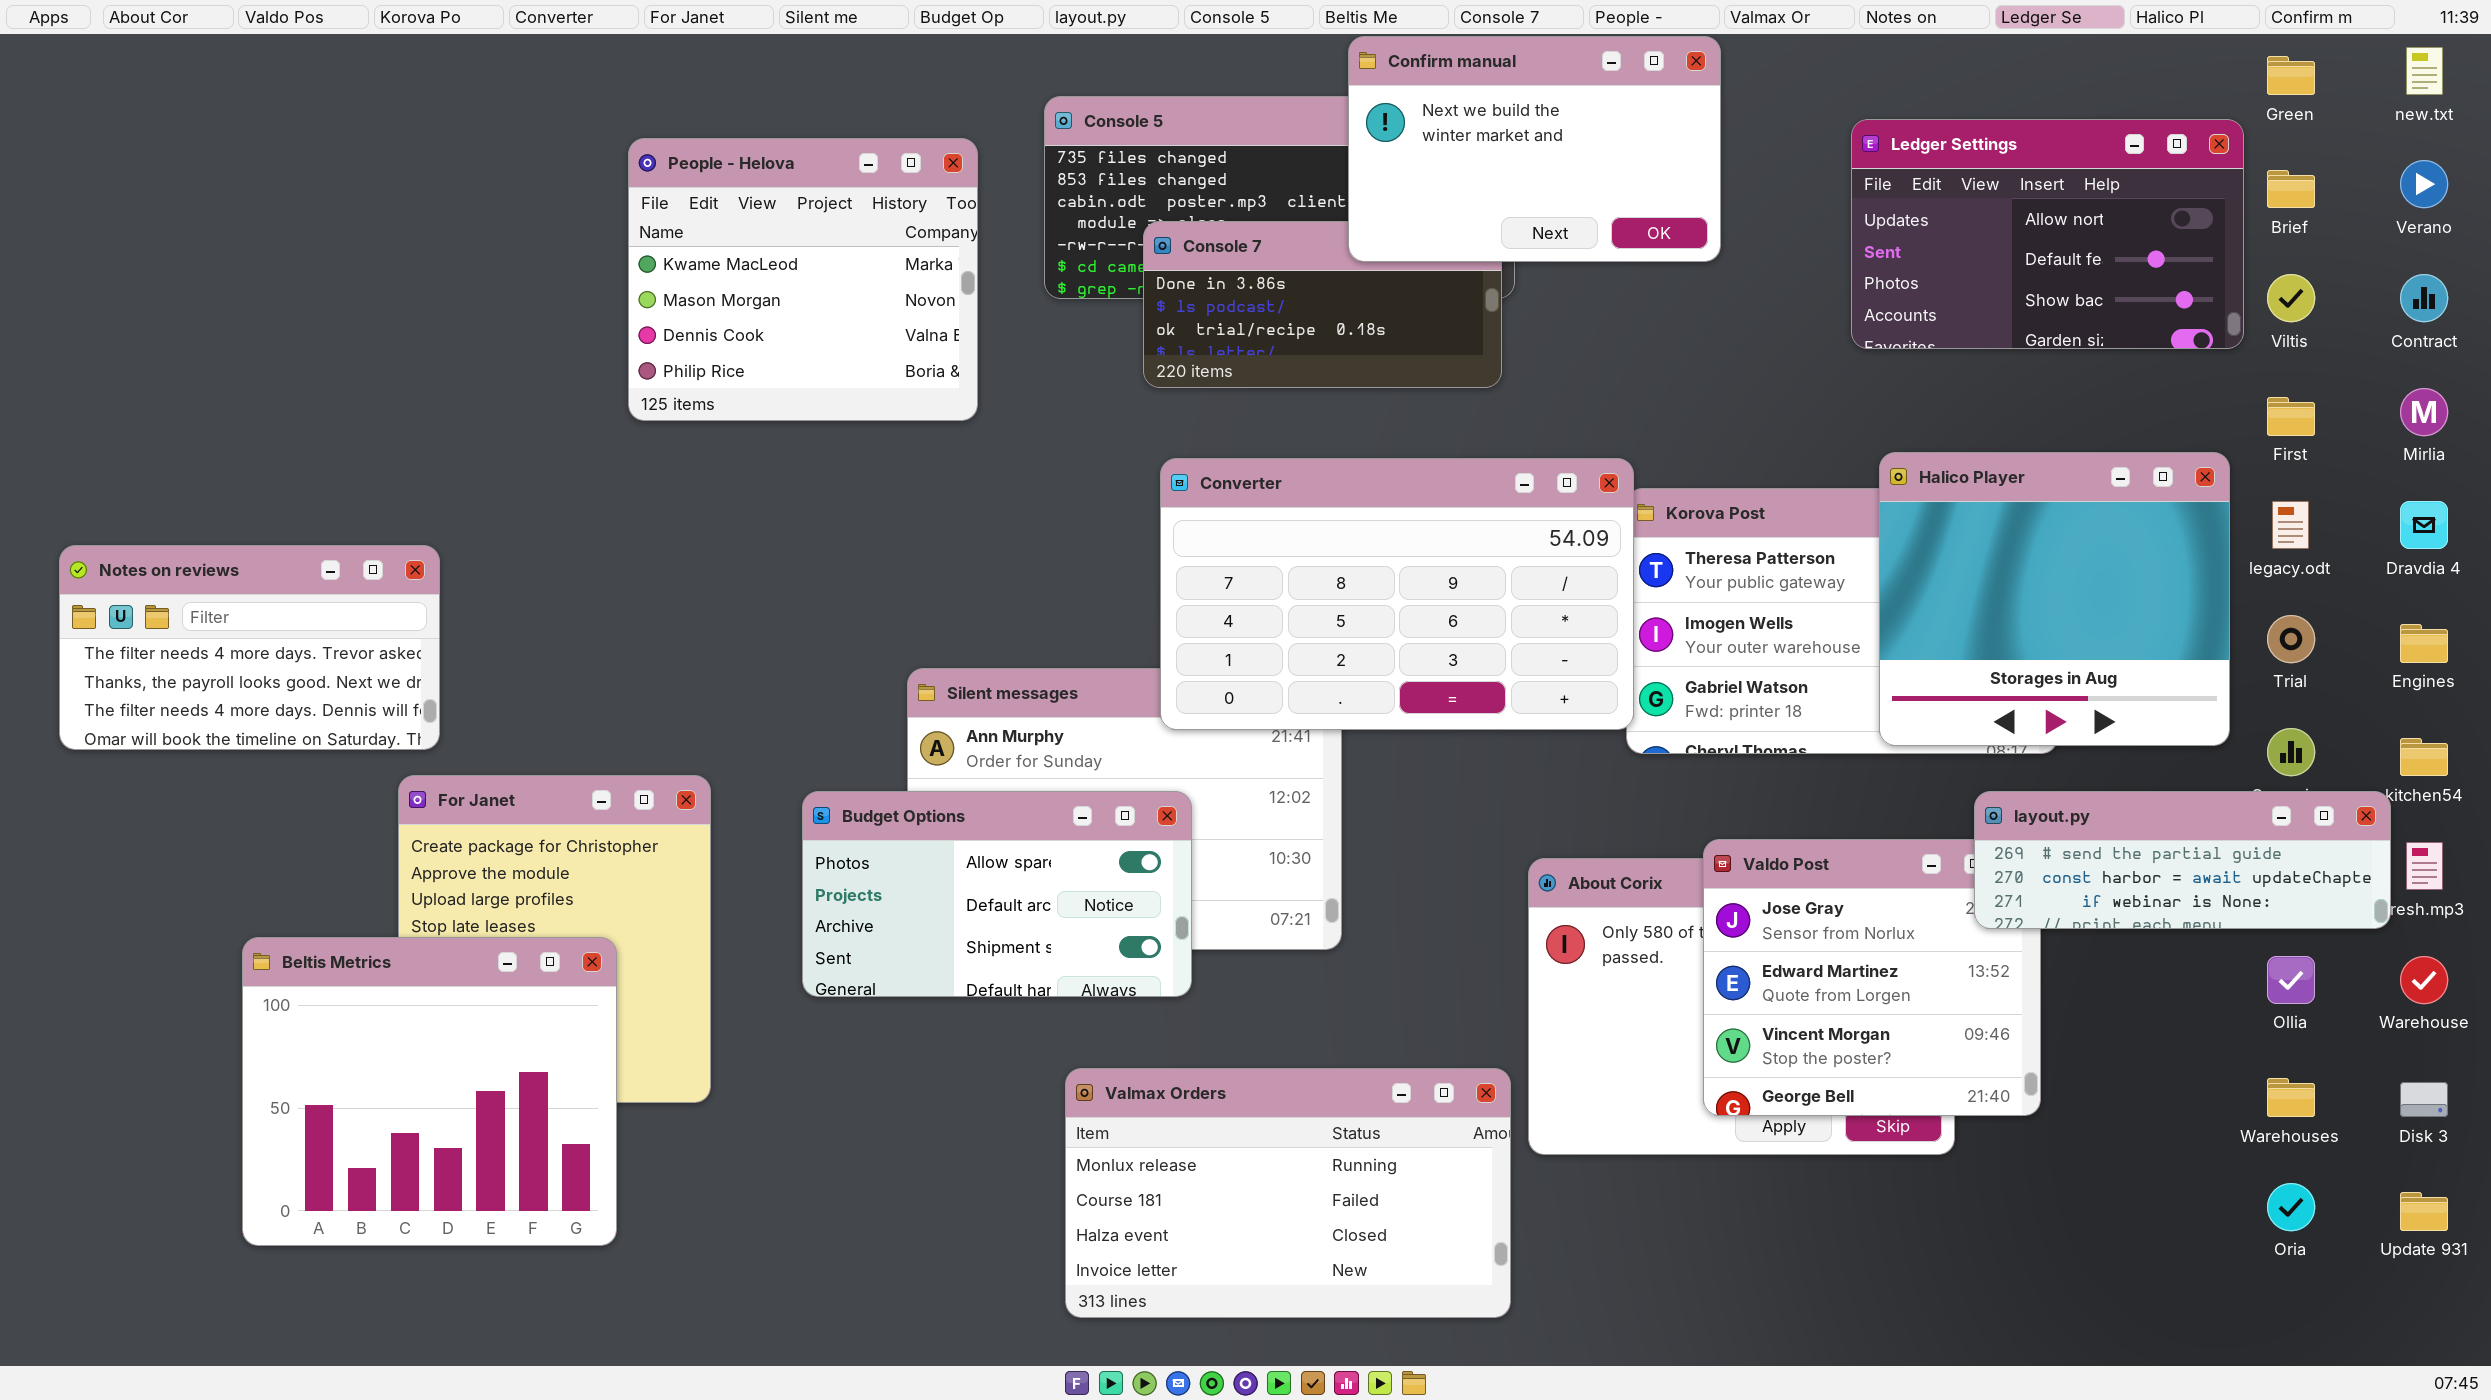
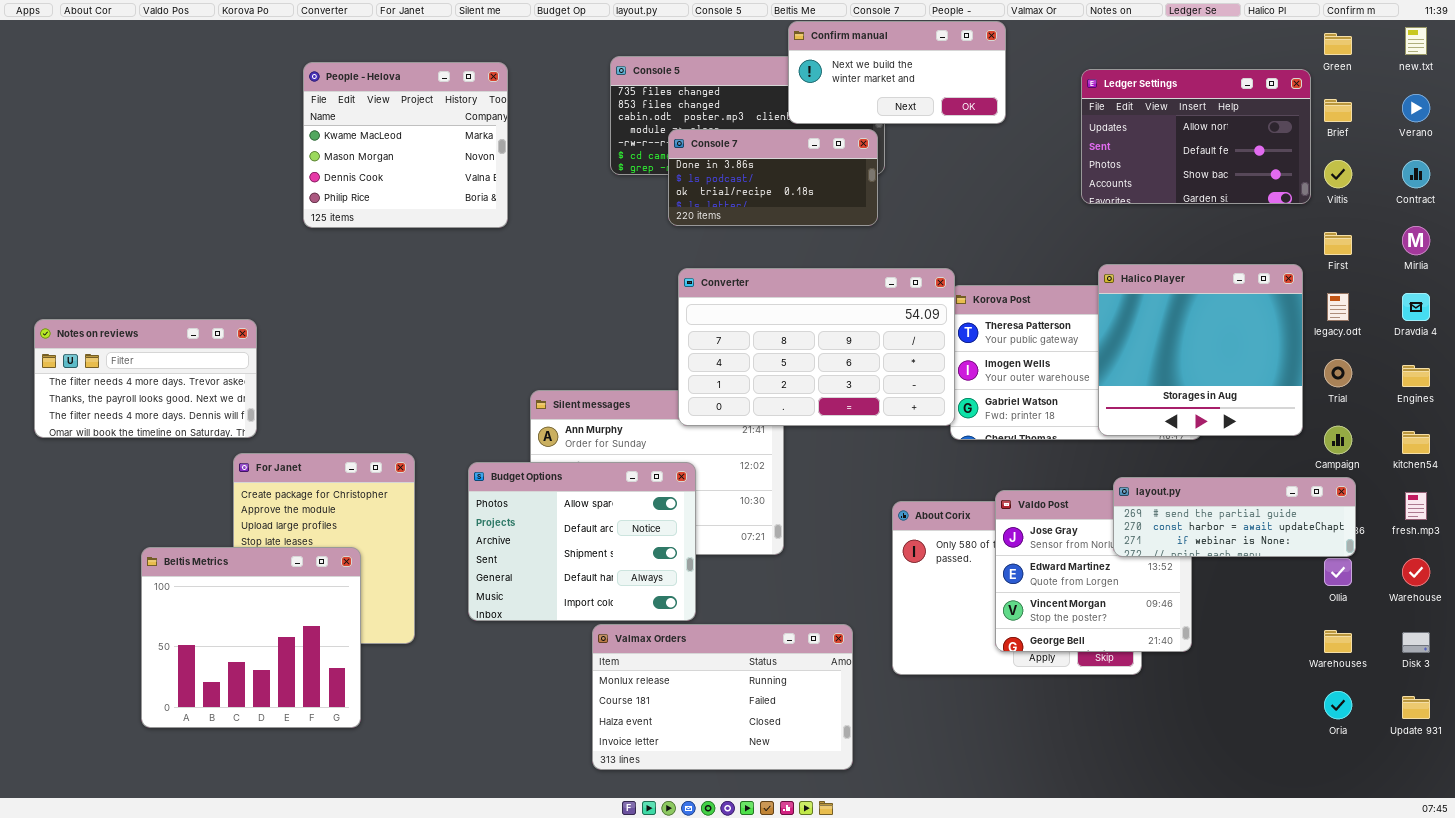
Confirm manual: [1348,36,1721,262] -> [788,21,1006,124], resized
People - Helova: [628,138,978,421] -> [303,62,508,228], moved
Budget Options: [802,791,1192,997] -> [468,462,696,621], resized
layout.py: [1974,791,2391,929] -> [1113,477,1356,557], moved
Valmax Orders: [1065,1068,1511,1318] -> [592,624,853,770], moved

